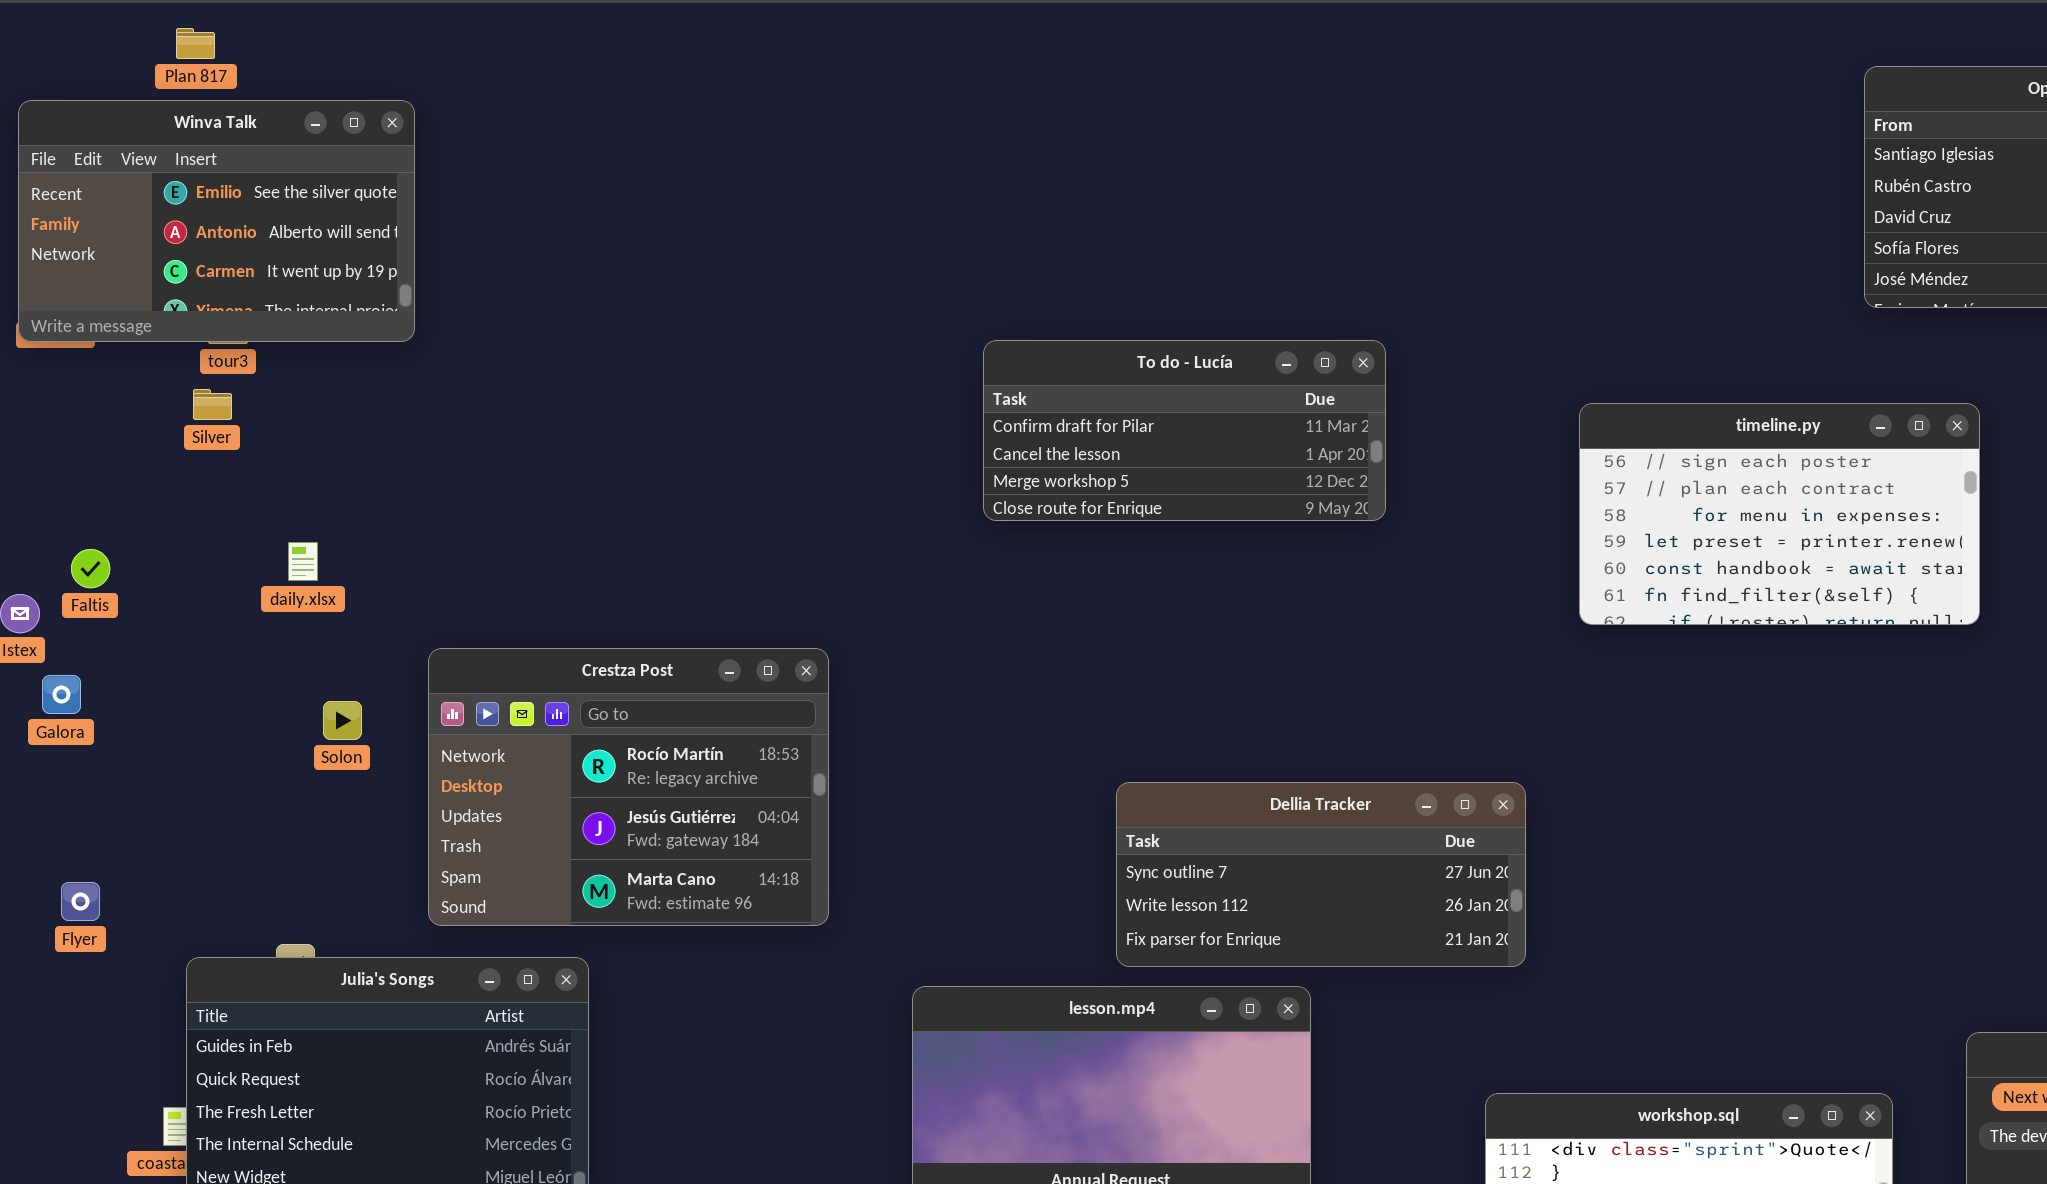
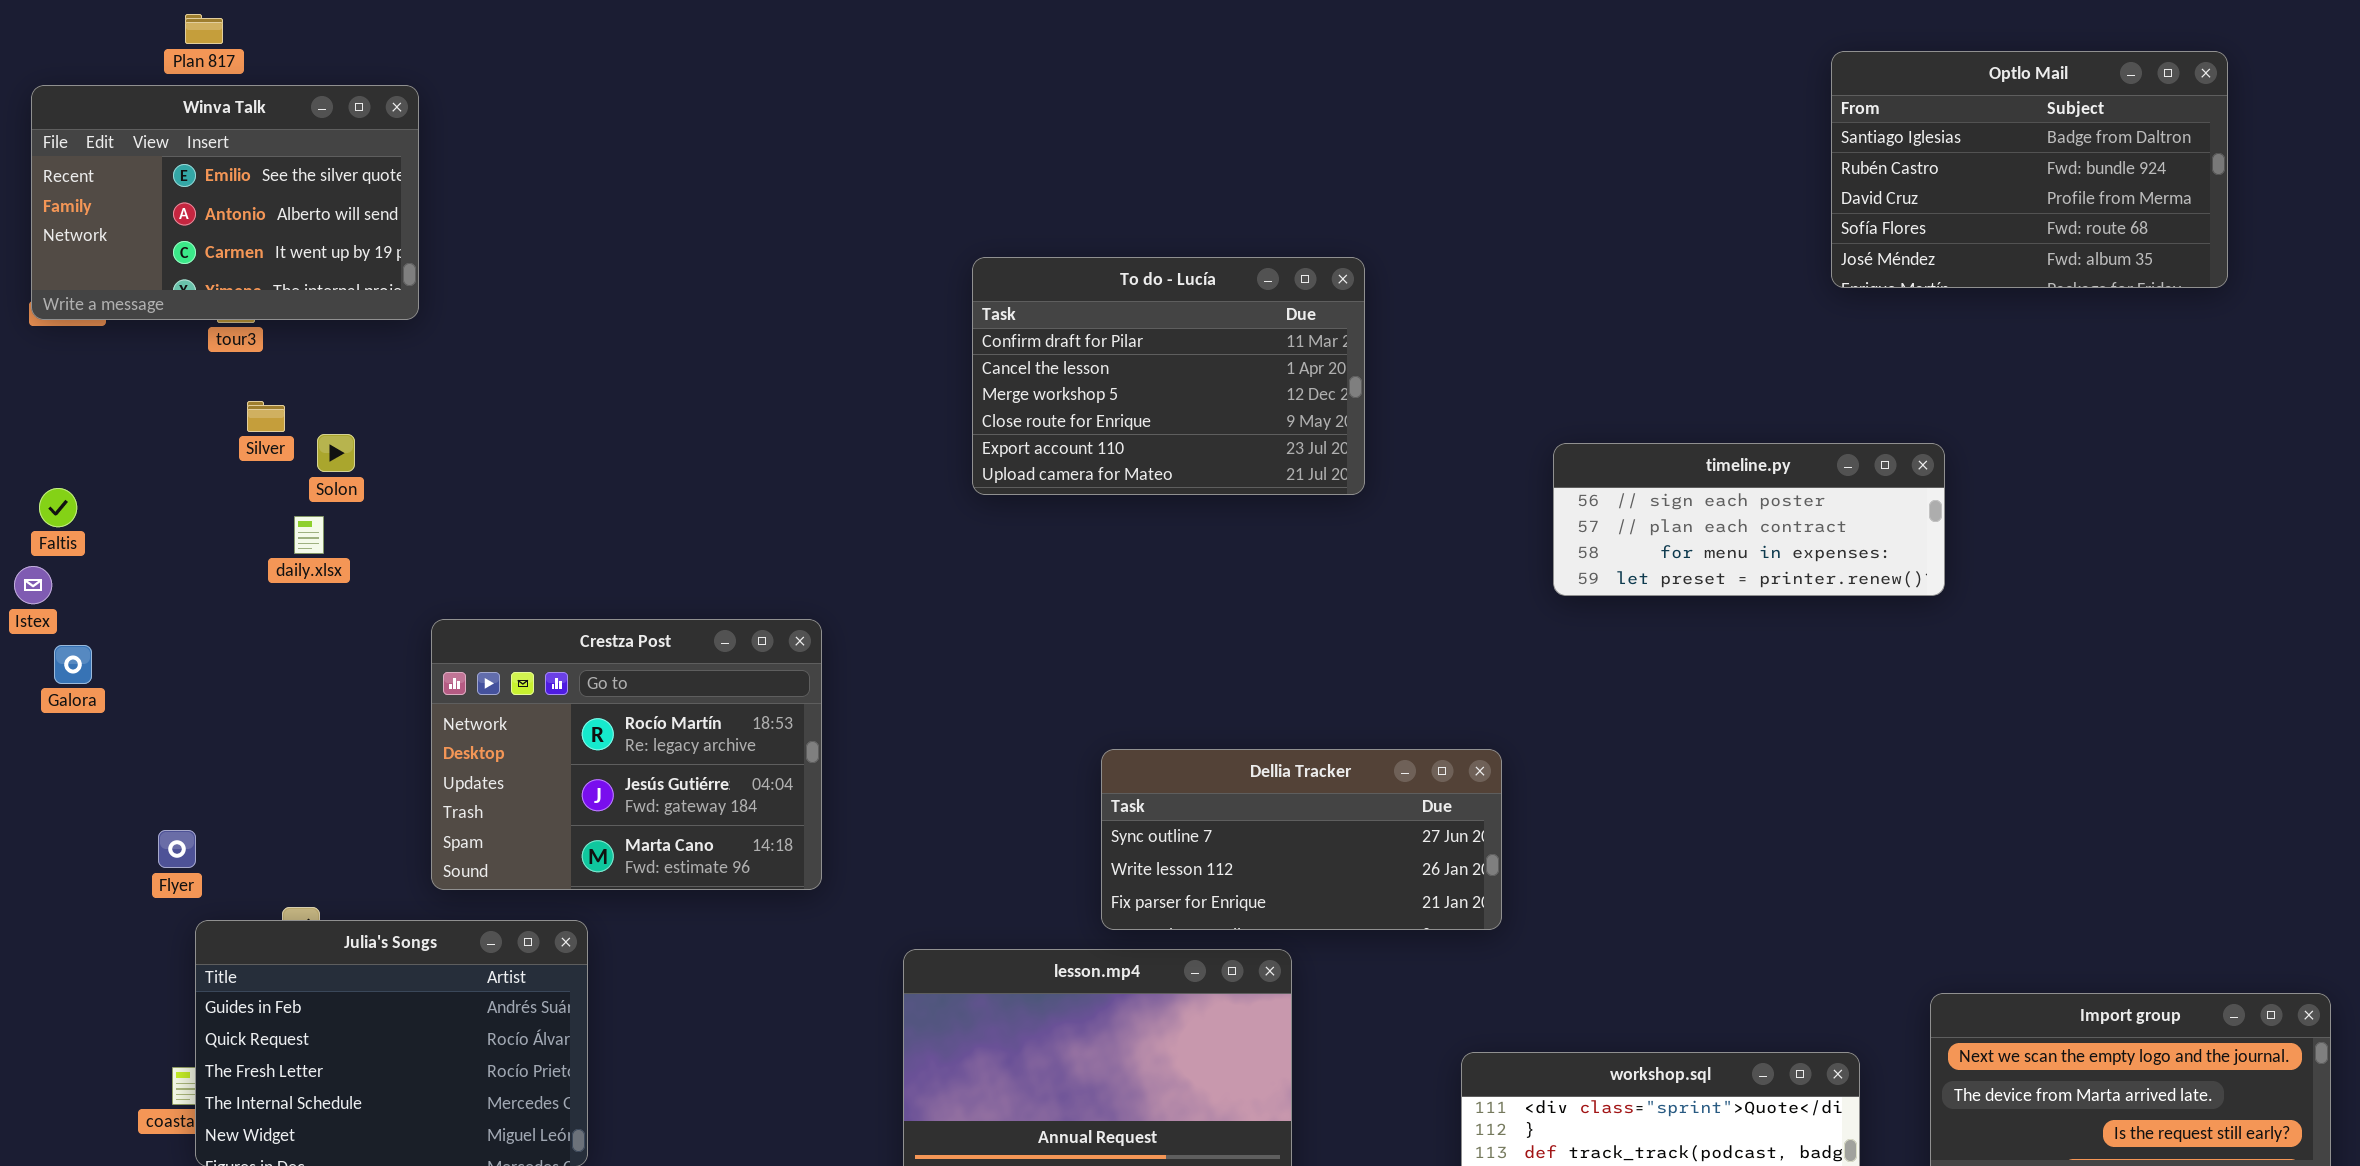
To do - Lucía: [983,340,1386,521] -> [972,257,1365,495], resized
Silver: [193,389,232,420] -> [247,401,285,432], moved
timeline.py: [1579,403,1980,625] -> [1553,443,1945,596], resized
Faltis: [71,549,110,588] -> [39,488,77,527], moved
Solon: [323,701,362,740] -> [317,434,355,472], moved
Flyer: [61,882,100,921] -> [158,830,196,868], moved

